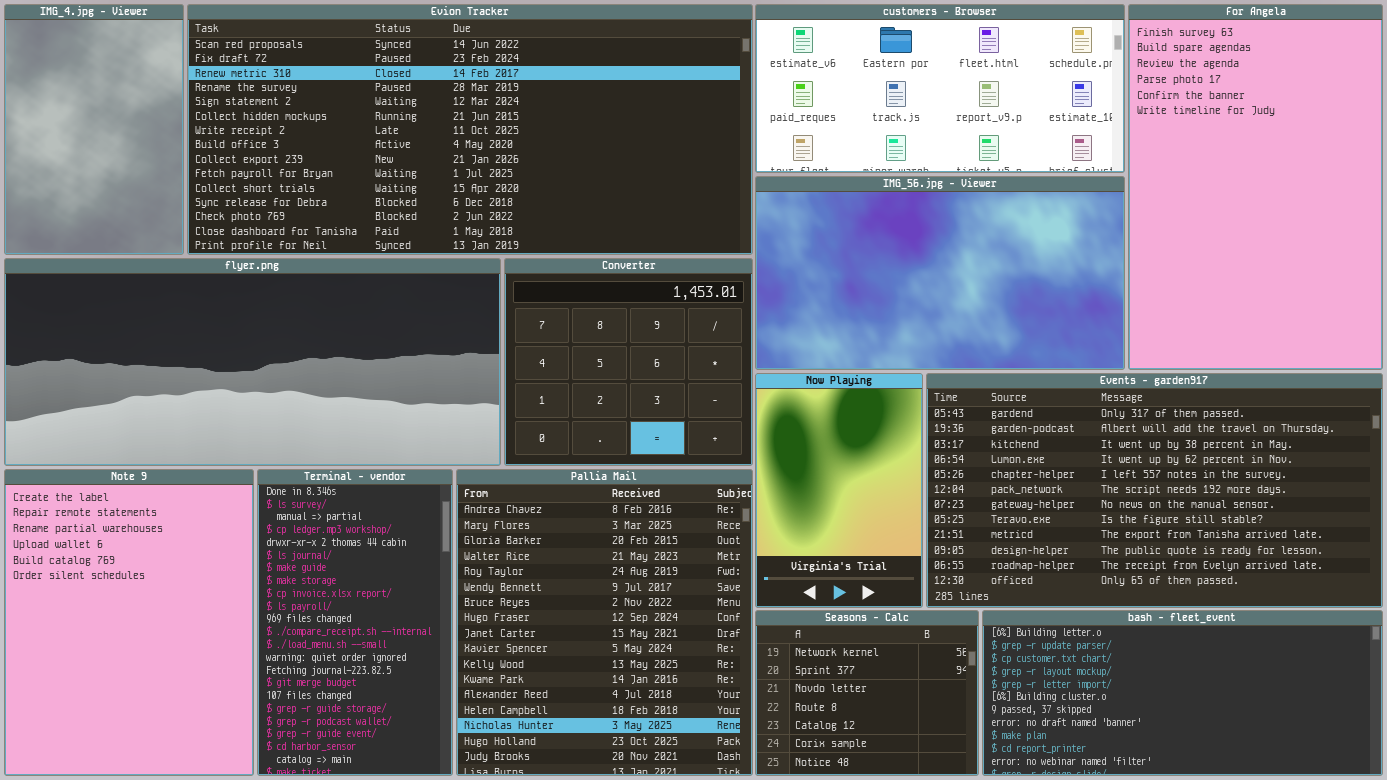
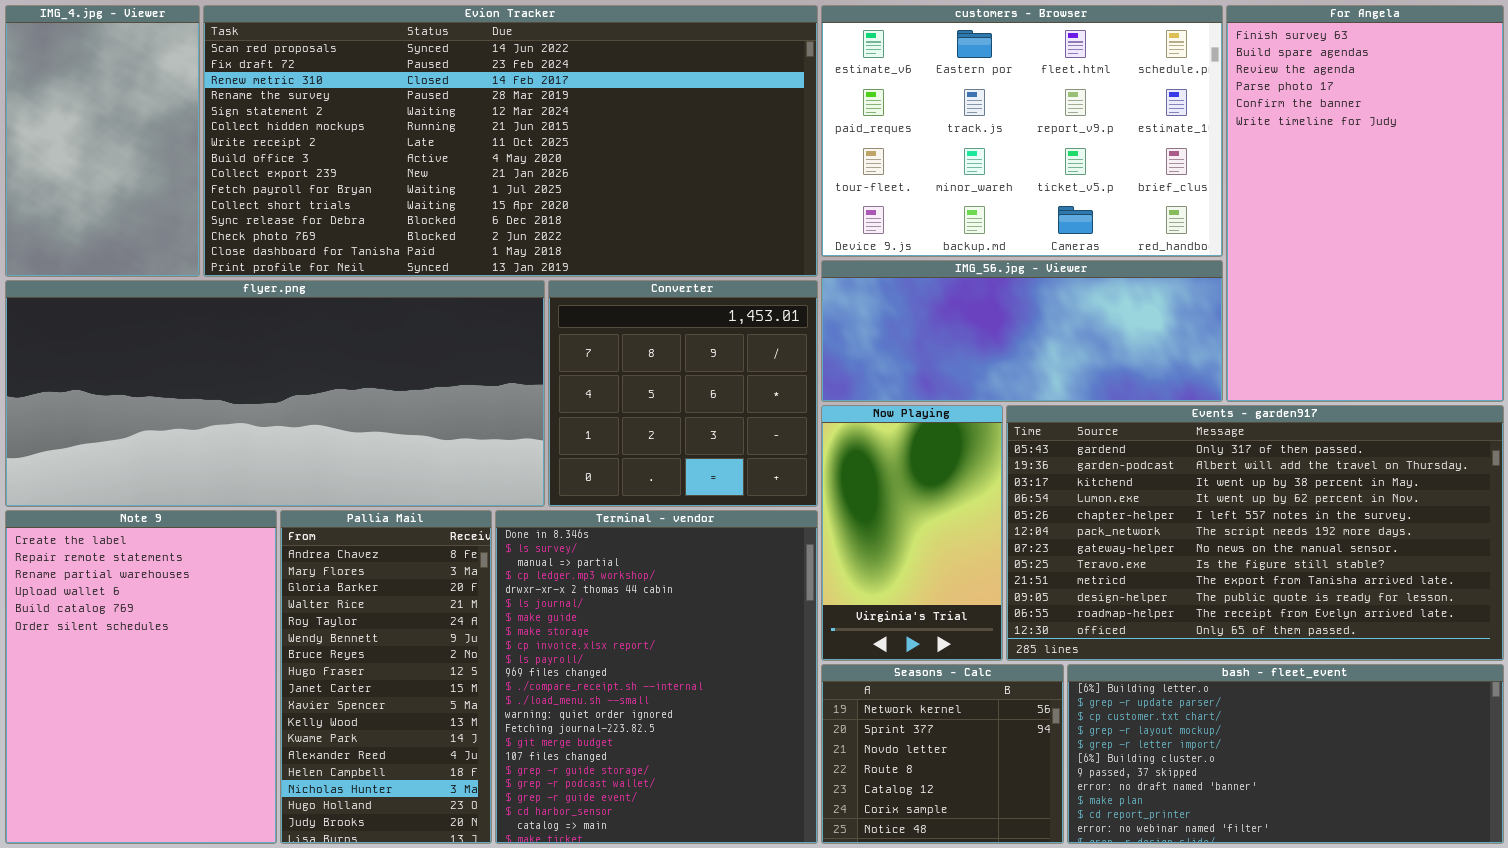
customers - Browser: [755,4,1125,173] -> [821,5,1223,257], resized
IMG_56.jpg - Viewer: [755,176,1125,370] -> [821,260,1223,402], resized
Terminal - vendor: [257,469,453,776] -> [495,510,818,844], moved, resized
Pallia Mail: [456,469,753,776] -> [280,510,492,844], moved, resized

